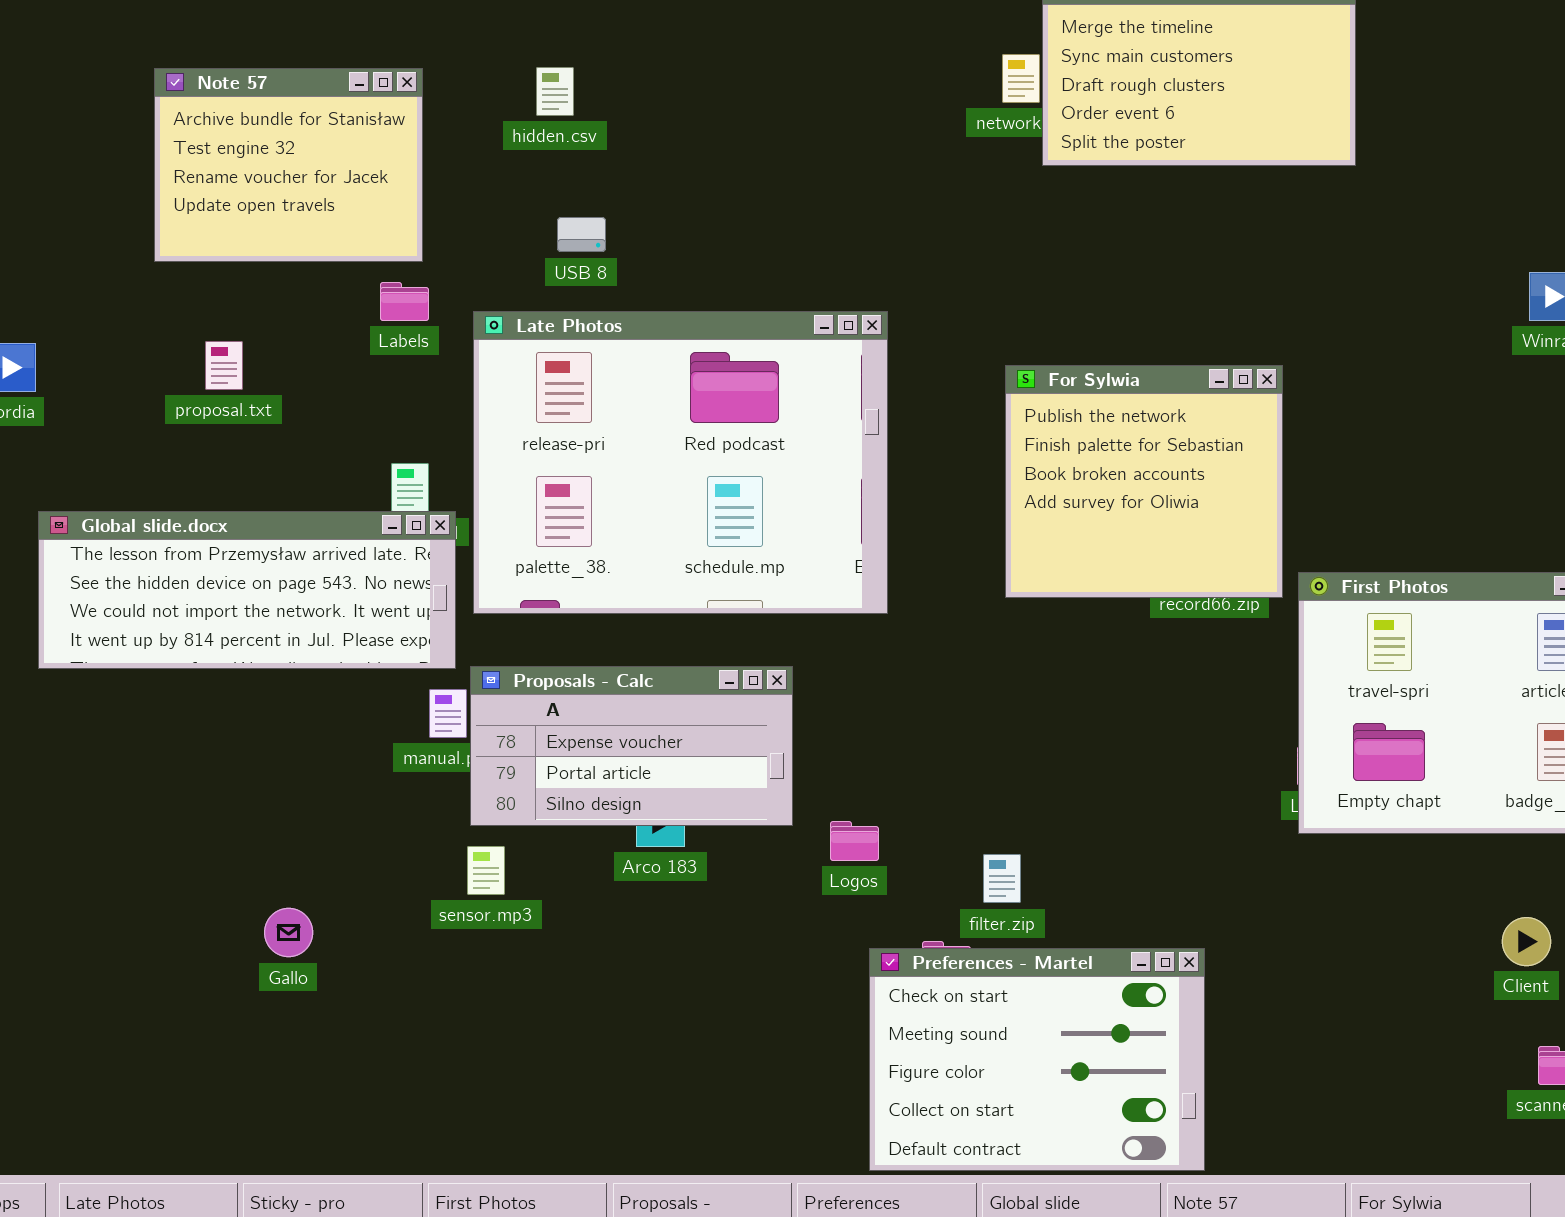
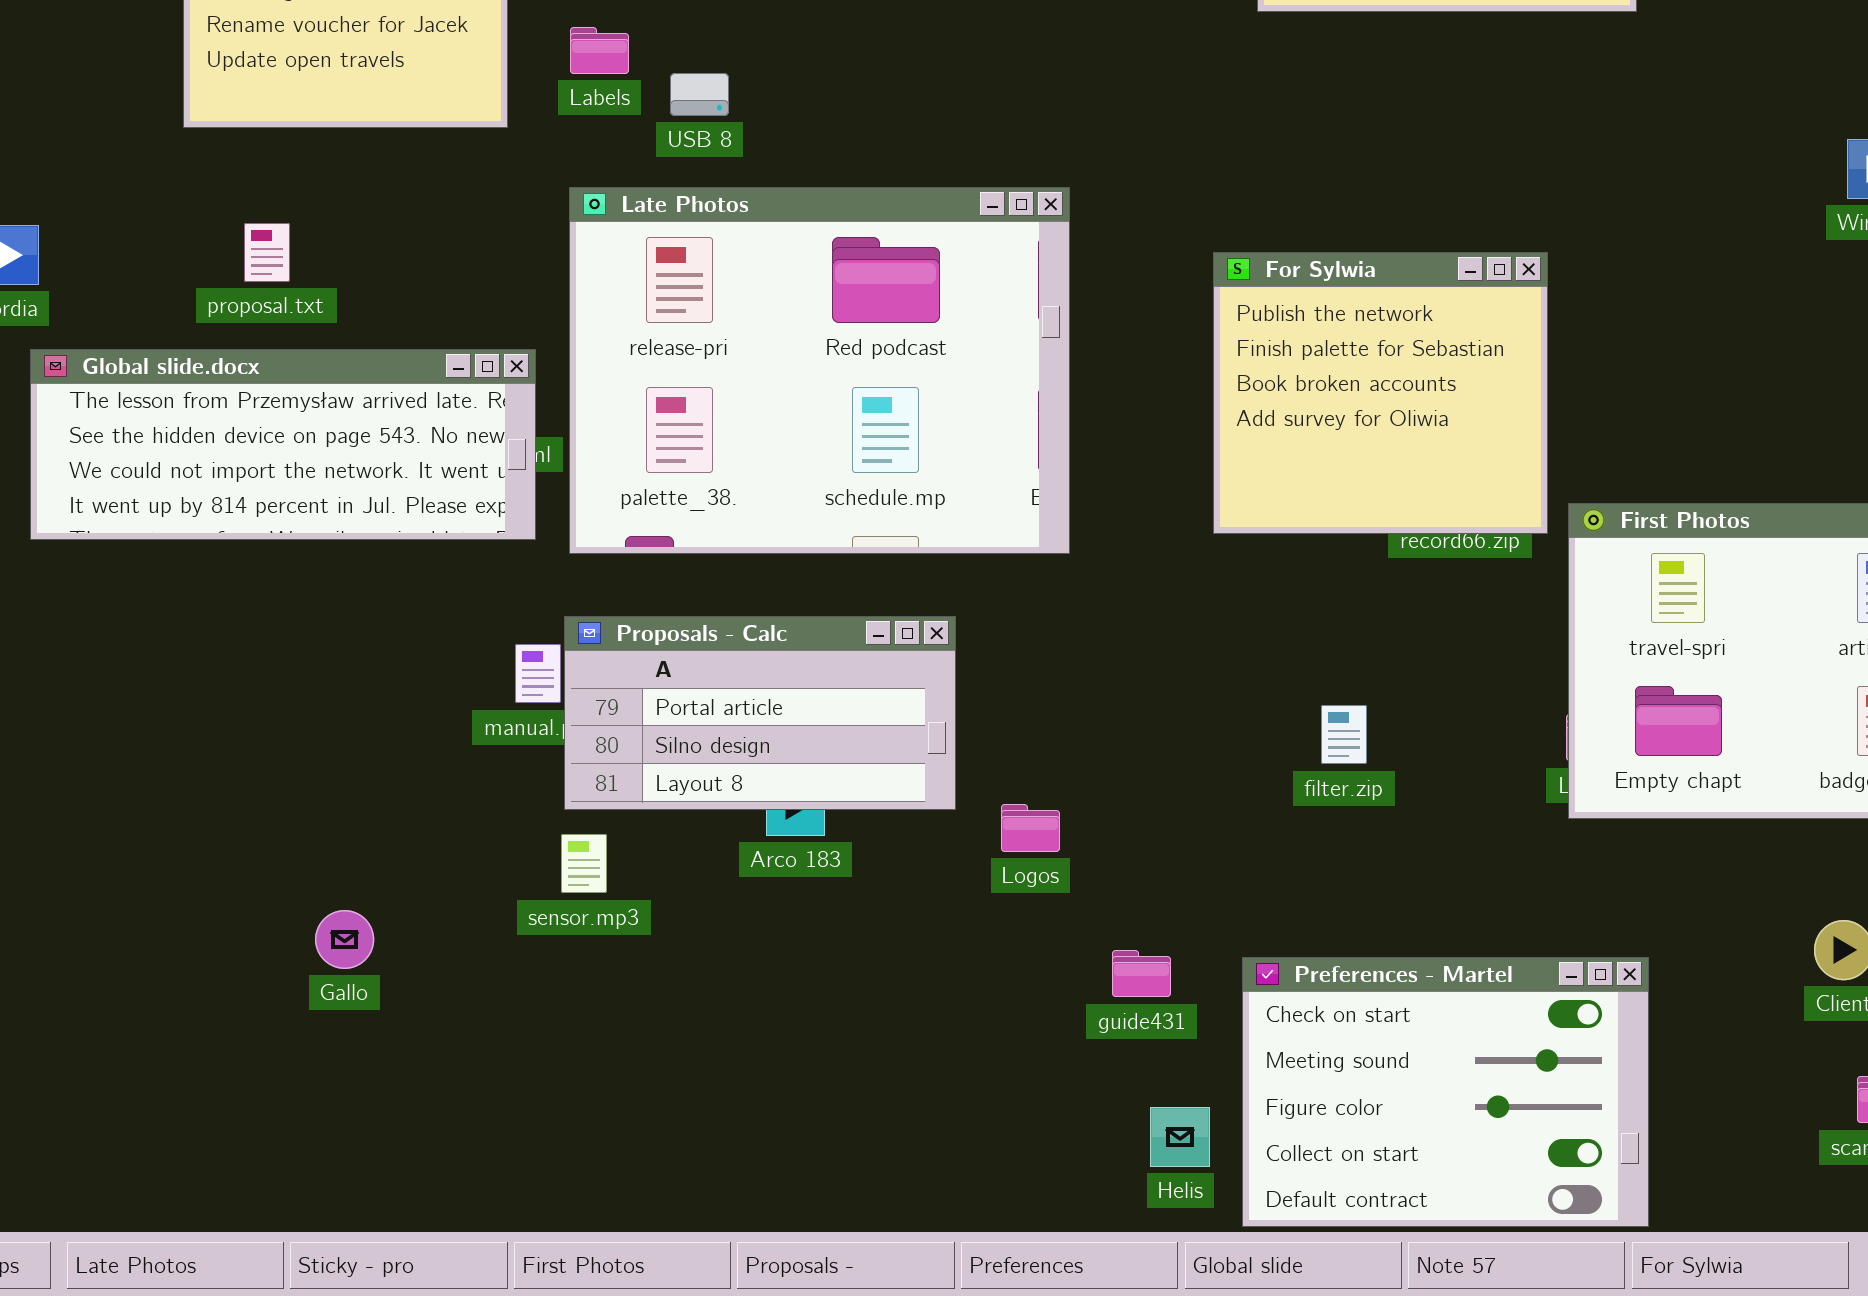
Labels: [380,282,429,321] -> [570,27,629,74], moved
Global slide.docx: [38,511,456,669] -> [30,349,536,540], moved
Proposals - Calc: [470,666,793,826] -> [564,616,956,810], scrolled down 1 row
filter.zip: [983,854,1021,903] -> [1321,705,1367,764], moved
Preferences - Martel: [869,948,1205,1171] -> [1242,957,1649,1227], moved

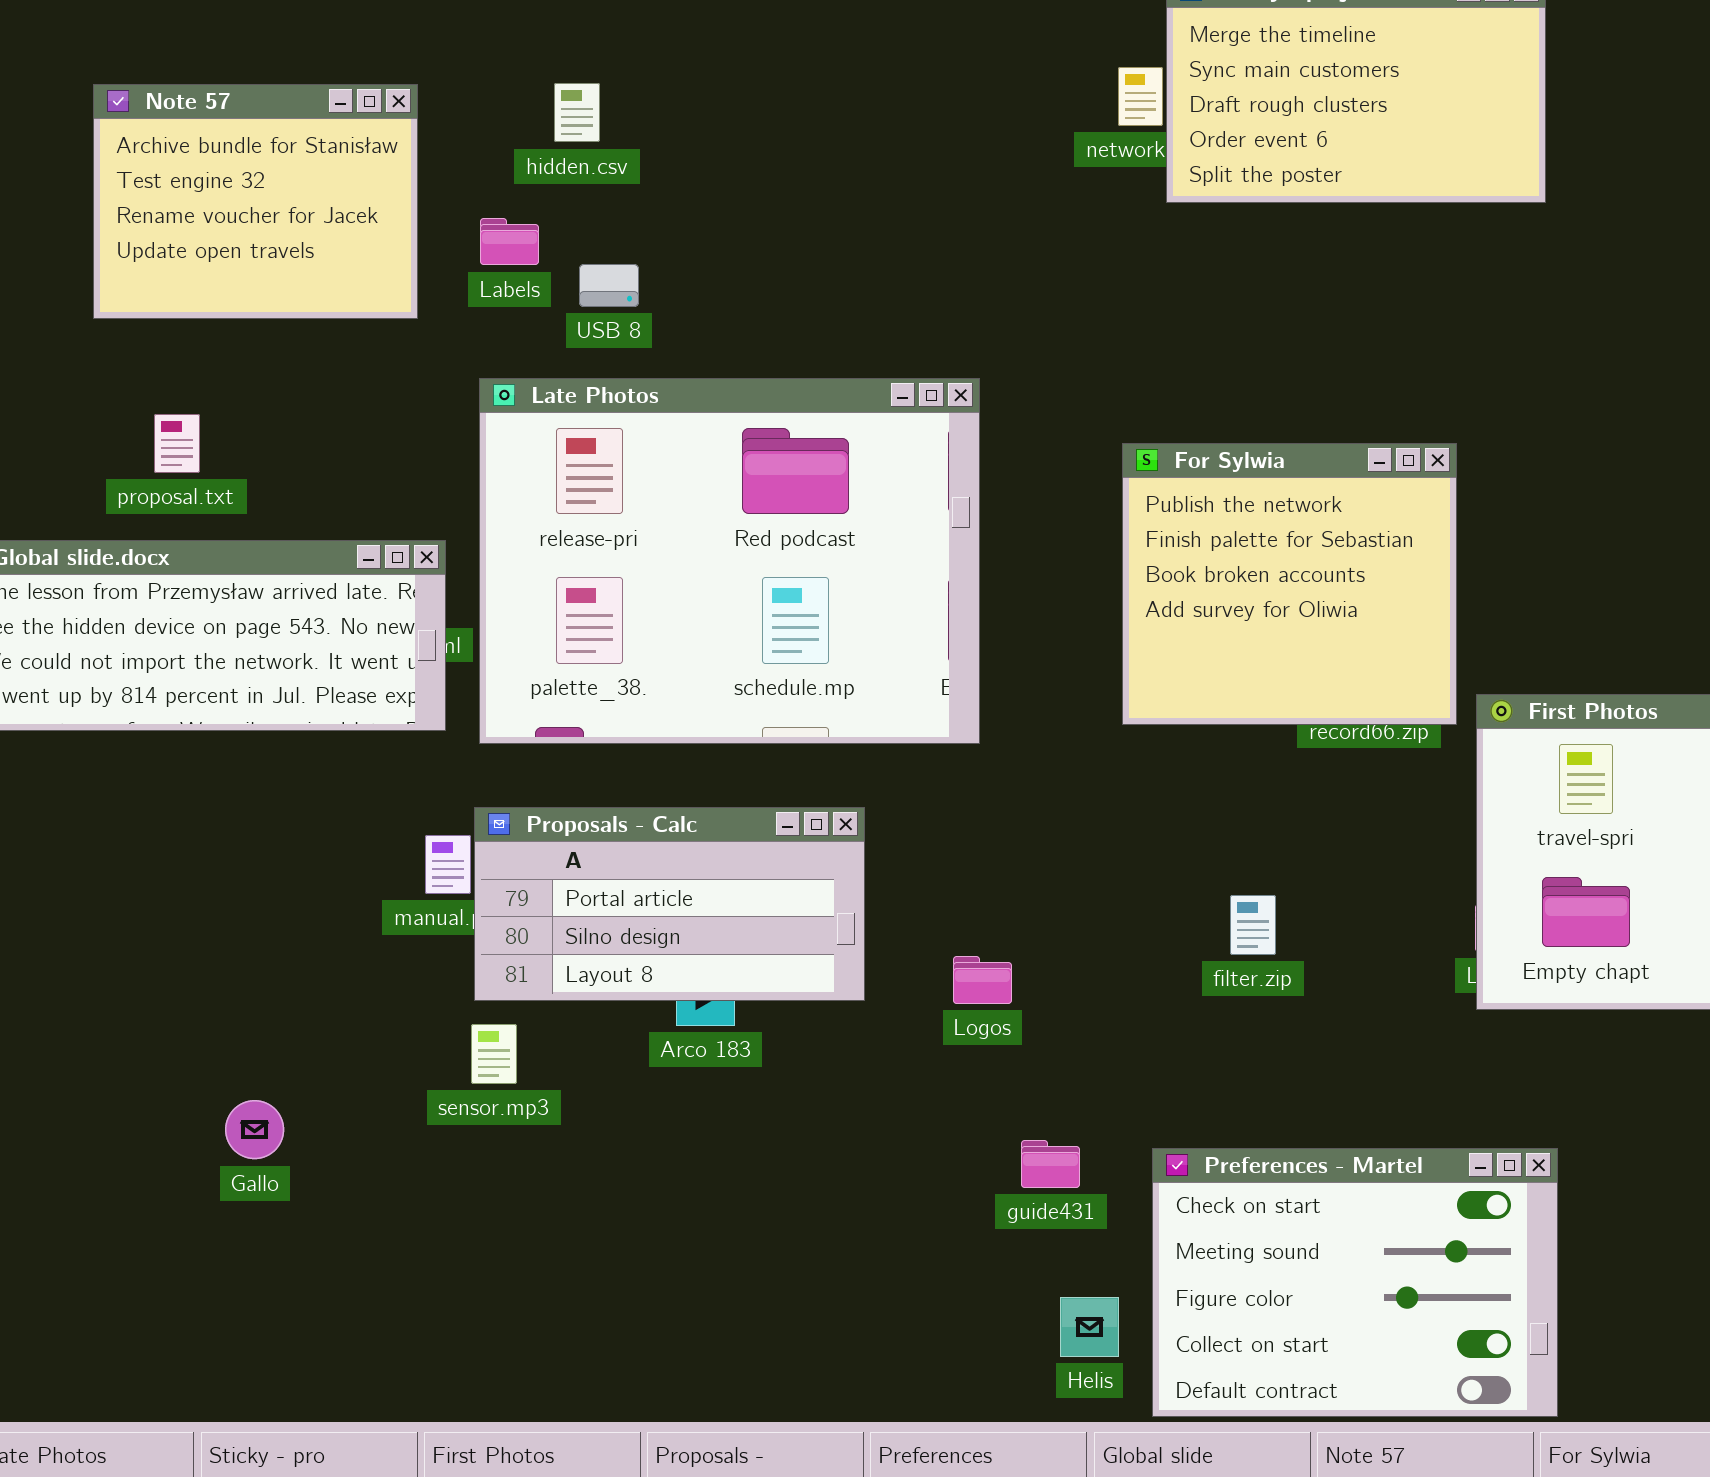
Logos: [1001,804,1060,852] -> [953,956,1012,1004], moved

